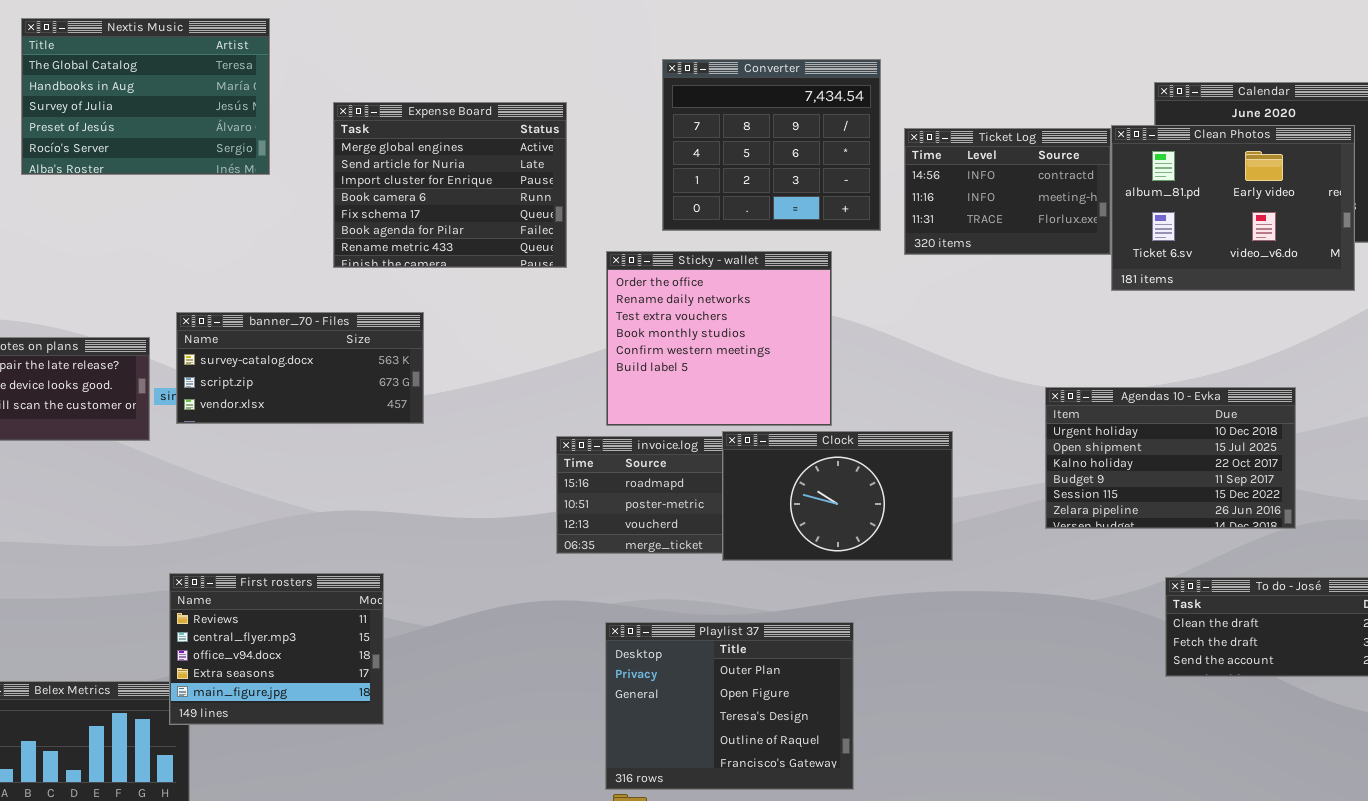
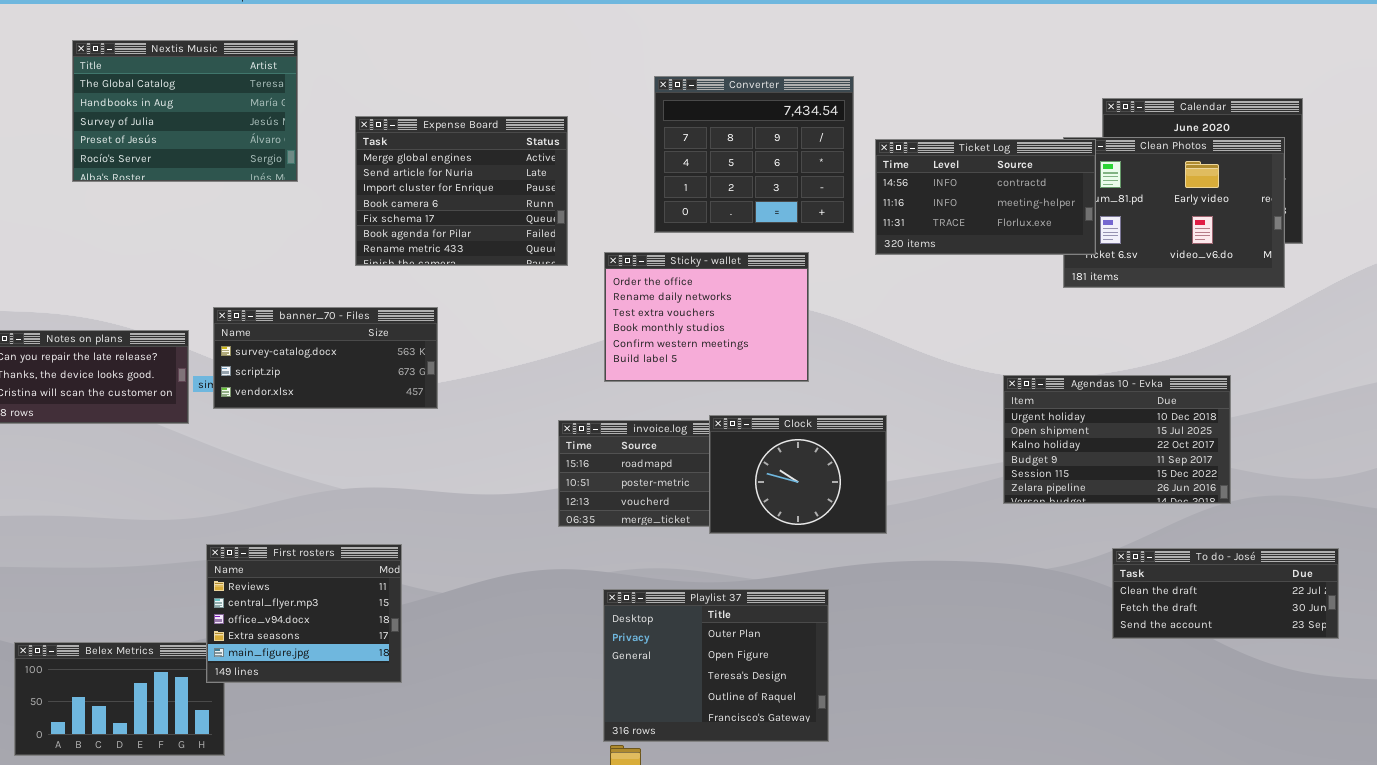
Ticket Log: [904,128,1111,255] -> [875,139,1096,255], resized
Sticky - wallet: [606,251,832,426] -> [604,252,809,382], resized
Clock: [722,431,953,561] -> [709,415,887,534], resized

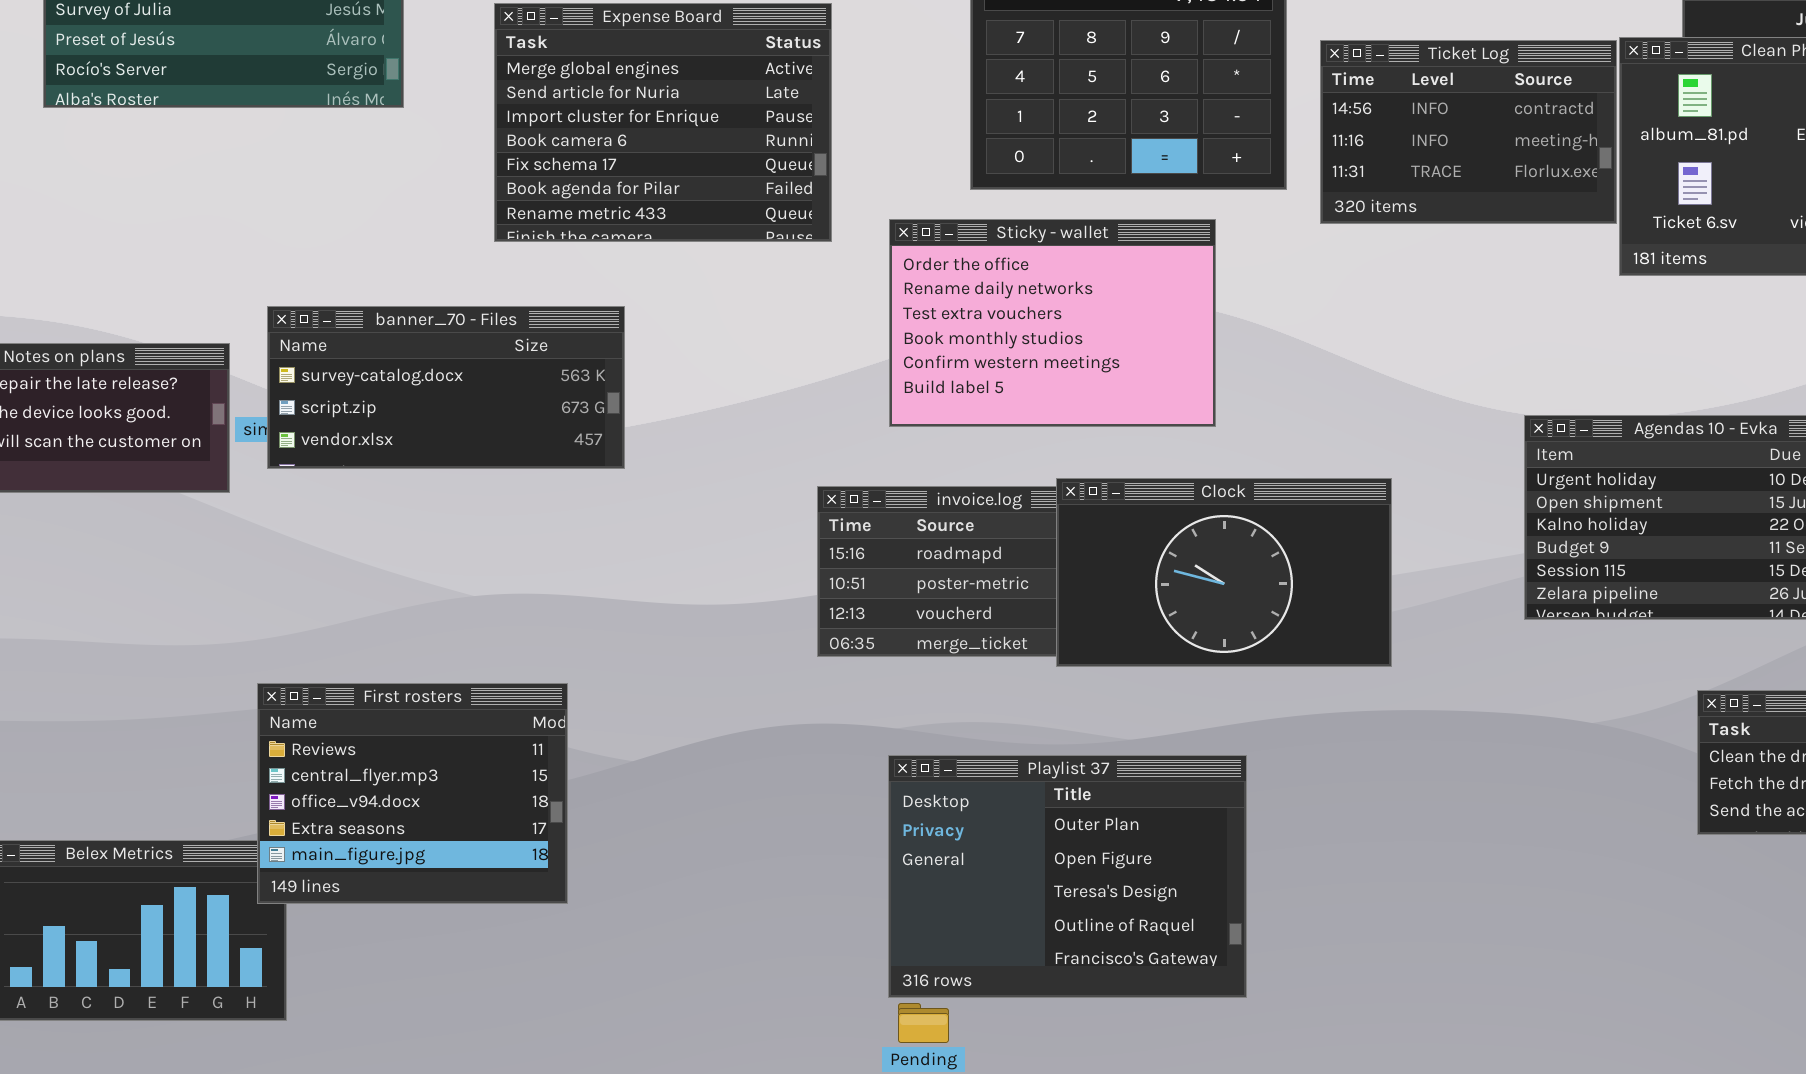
Ticket Log: [875,139,1096,255] -> [1320,40,1617,224], resized
Clock: [709,415,887,534] -> [1056,478,1392,667], resized

